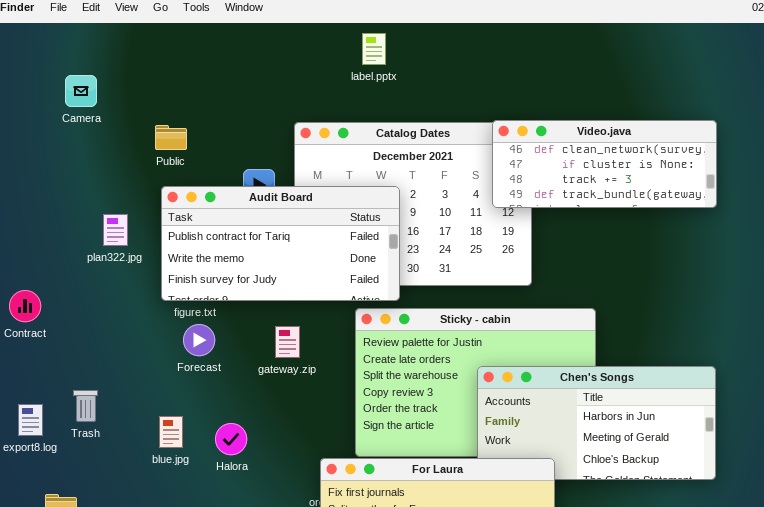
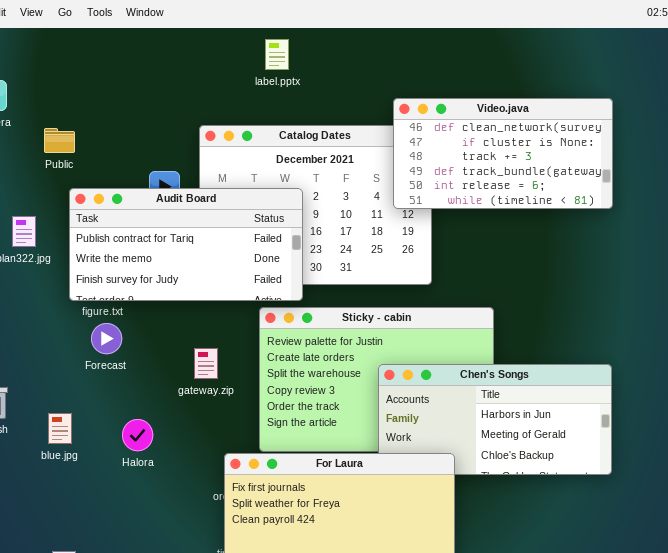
Video.java: [492,120,717,208] -> [393,98,613,209], resized
Public: [155,125,187,150] -> [44,128,75,153], moved
gateway.zip: [275,326,300,358] -> [194,348,218,379], moved
blue.jpg: [159,416,183,448] -> [48,413,72,444], moved

